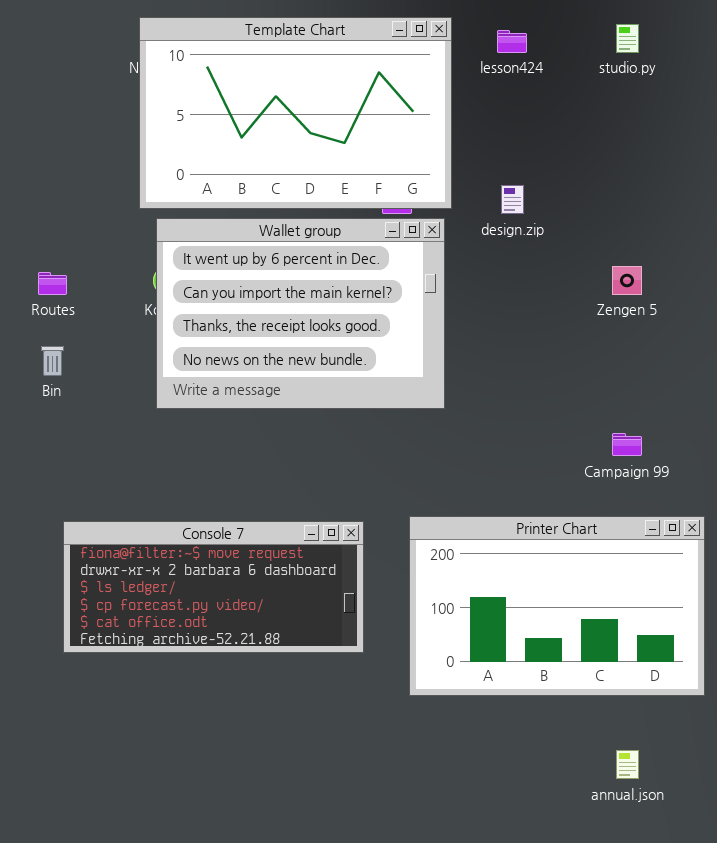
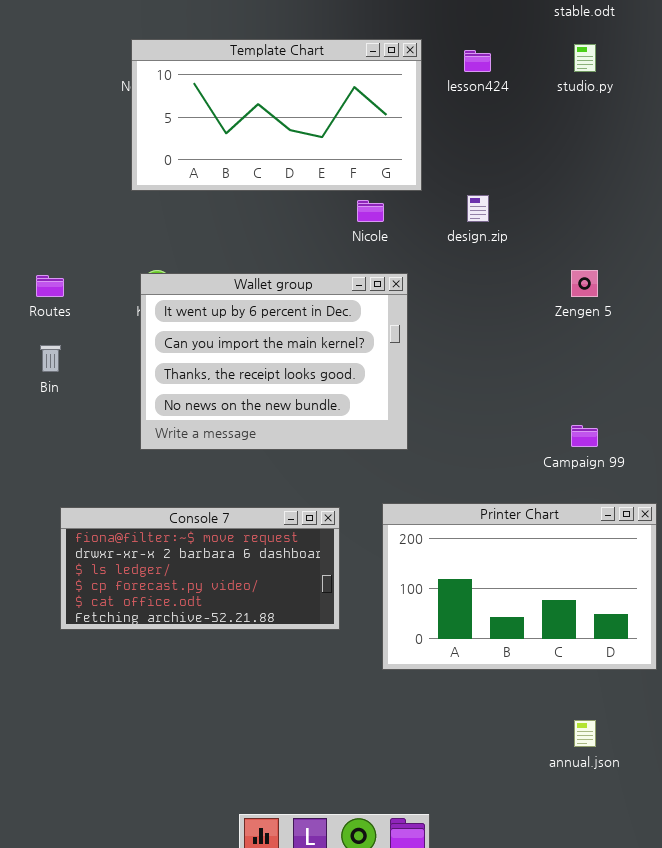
Template Chart: [139,17,452,209] -> [131,39,422,191], resized
Wallet group: [156,218,445,409] -> [140,273,408,450], moved

